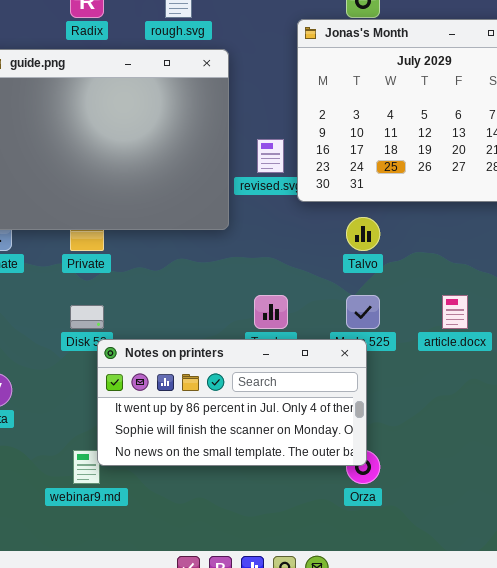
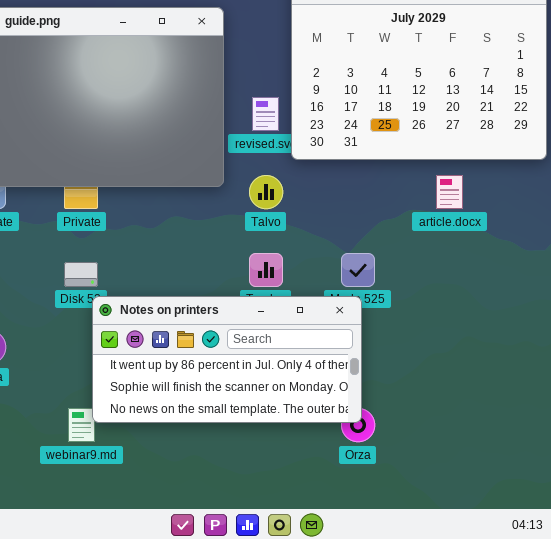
Talvo: [346,217,380,251] -> [249,175,283,209], moved
article.docx: [442,295,468,329] -> [436,175,463,209], moved

